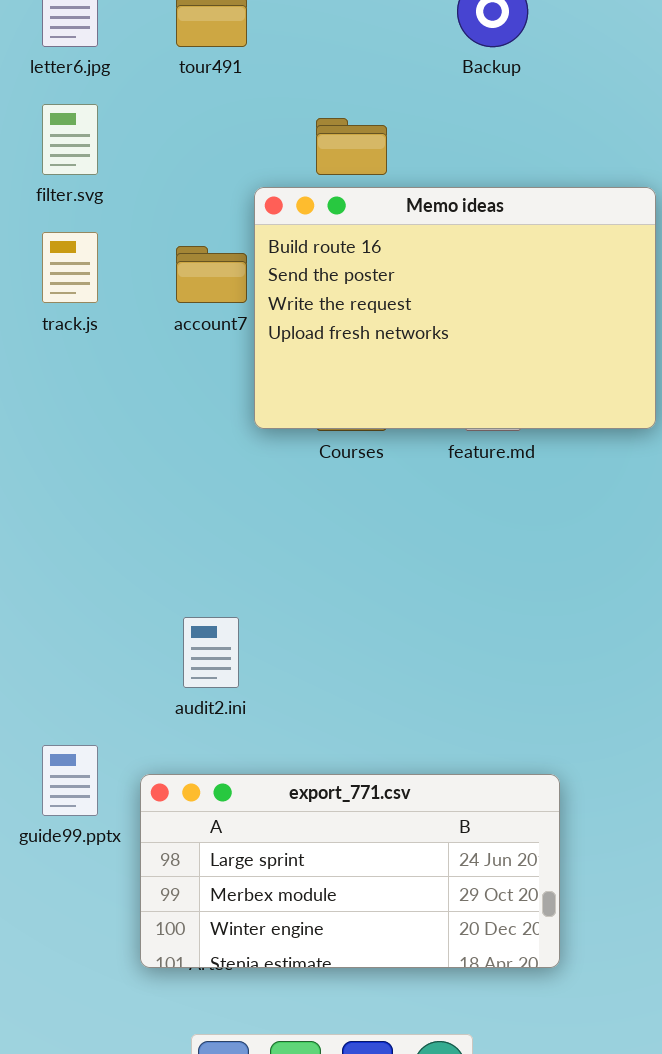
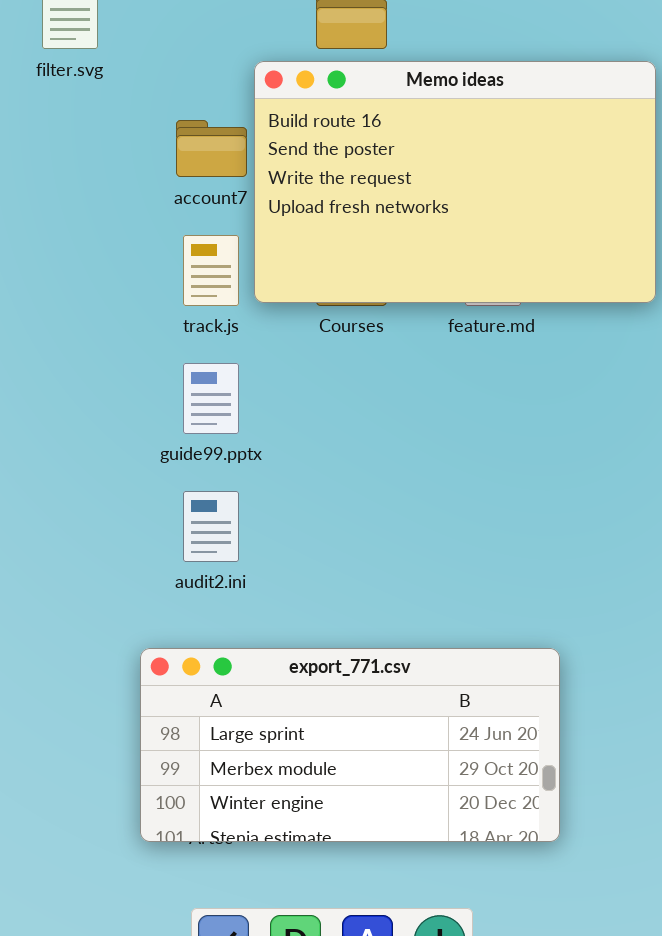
track.js: [42,232,98,303] -> [183,235,239,306], moved
guide99.pptx: [42,745,98,816] -> [183,363,239,434], moved

